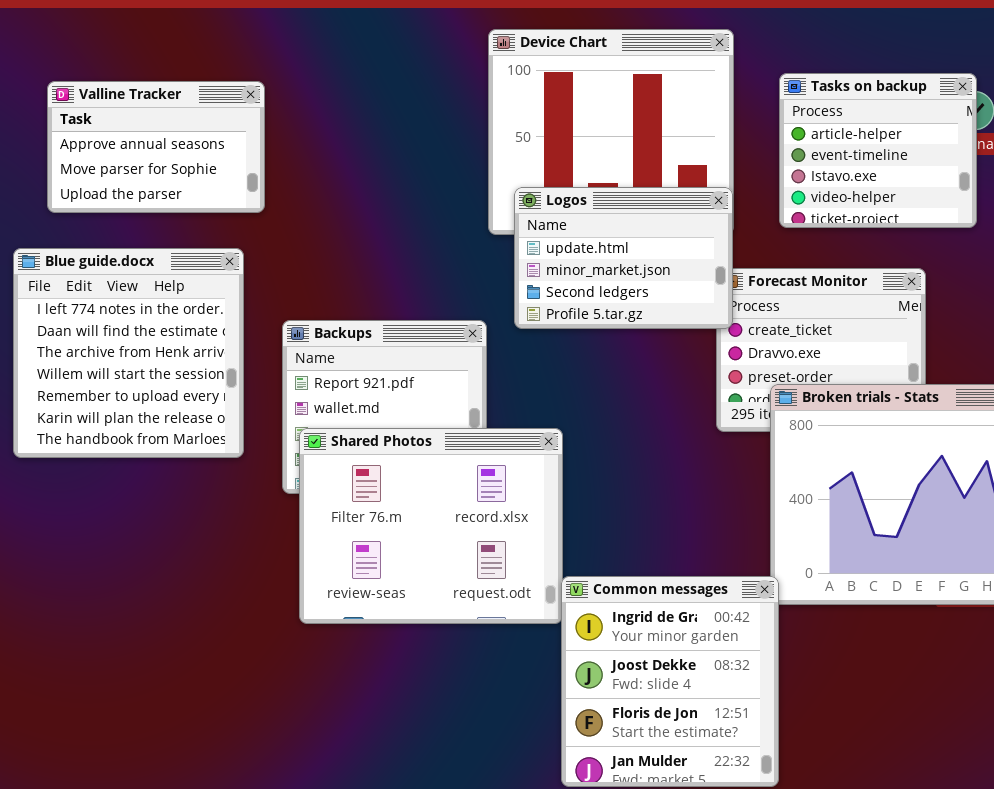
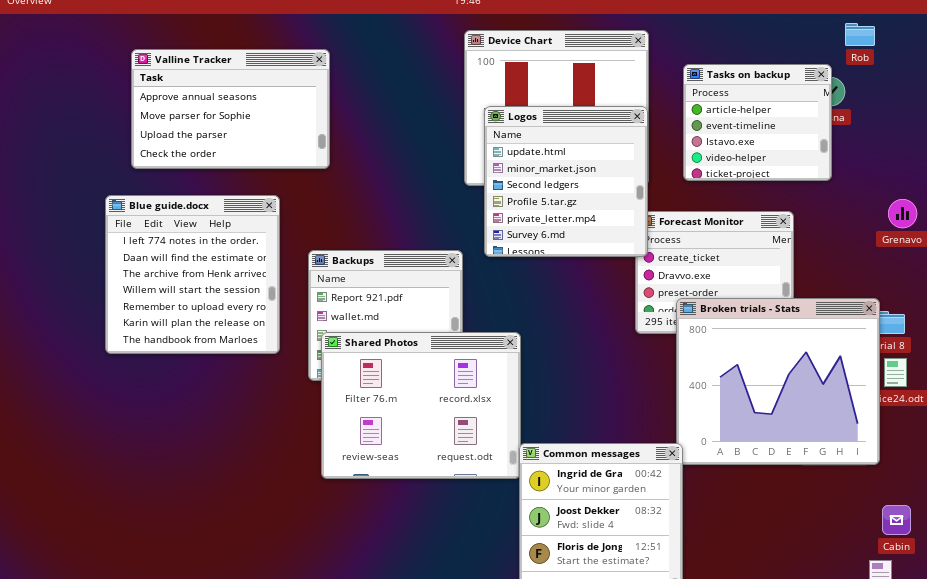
Valline Tracker: [47,81,265,213] -> [131,49,330,169], resized
Logos: [514,187,733,329] -> [484,106,648,257], resized

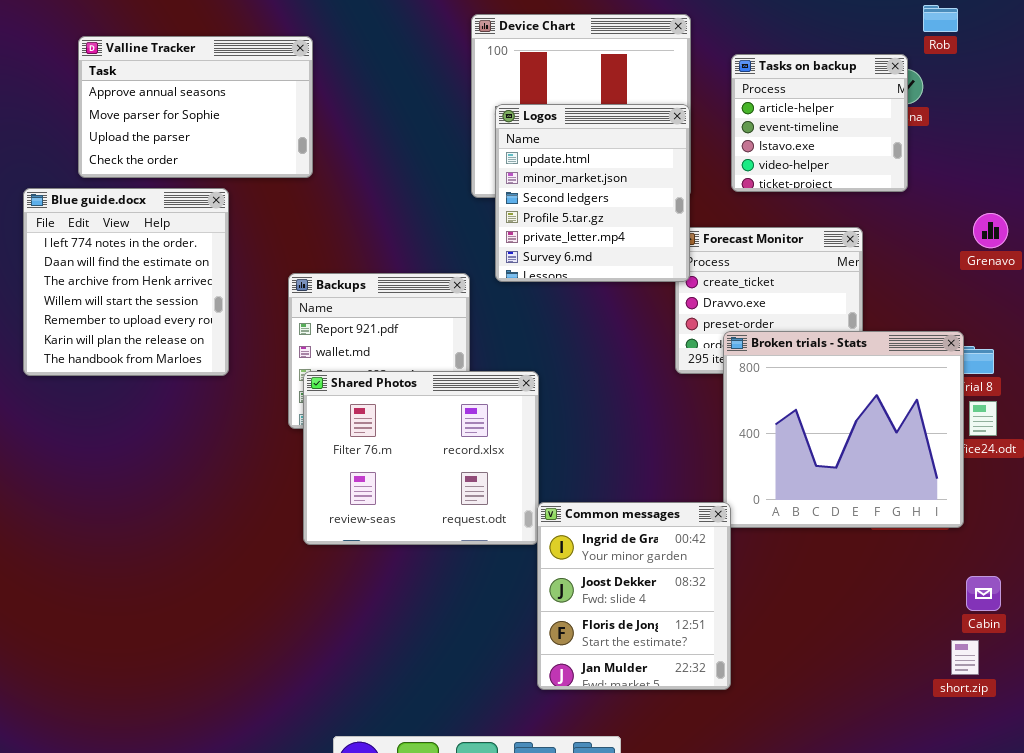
Blue guide.docx: [105,195,280,354] -> [23,188,229,376], moved

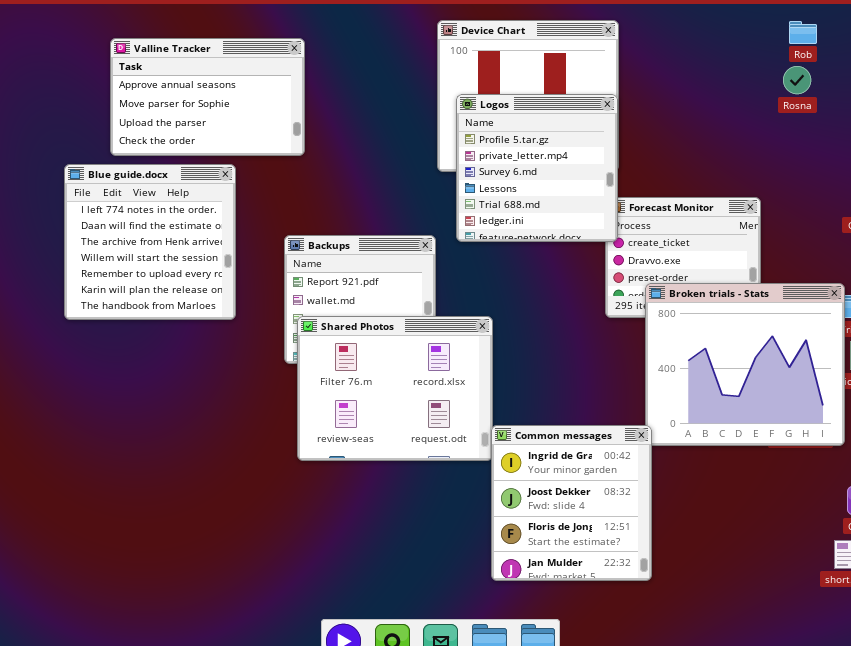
Rob: [923,5,958,32] -> [789,21,817,44], moved
Tasks on backup: [731,54,908,192] -> none, closed
Logos: [495,104,690,282] -> [456,94,618,242], scrolled down 3 rows

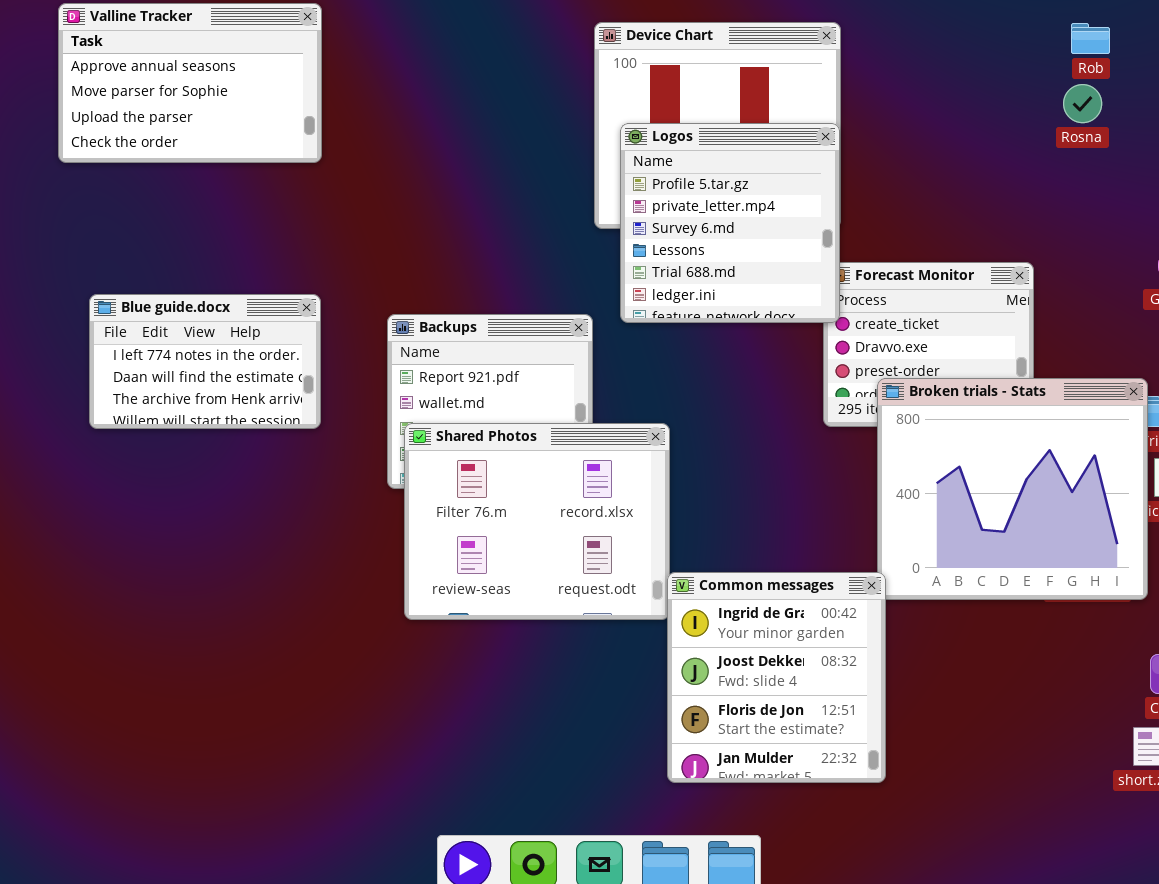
Valline Tracker: [110,38,305,156] -> [58,3,322,163], moved
Blue guide.docx: [64,164,236,320] -> [89,294,321,429], resized

